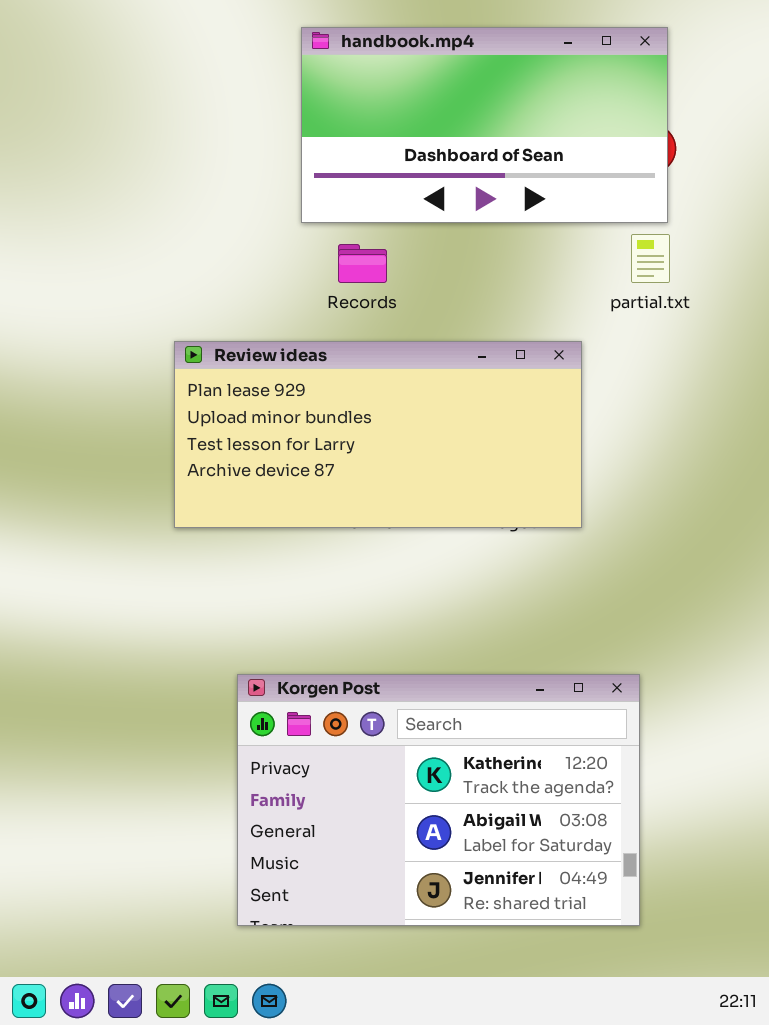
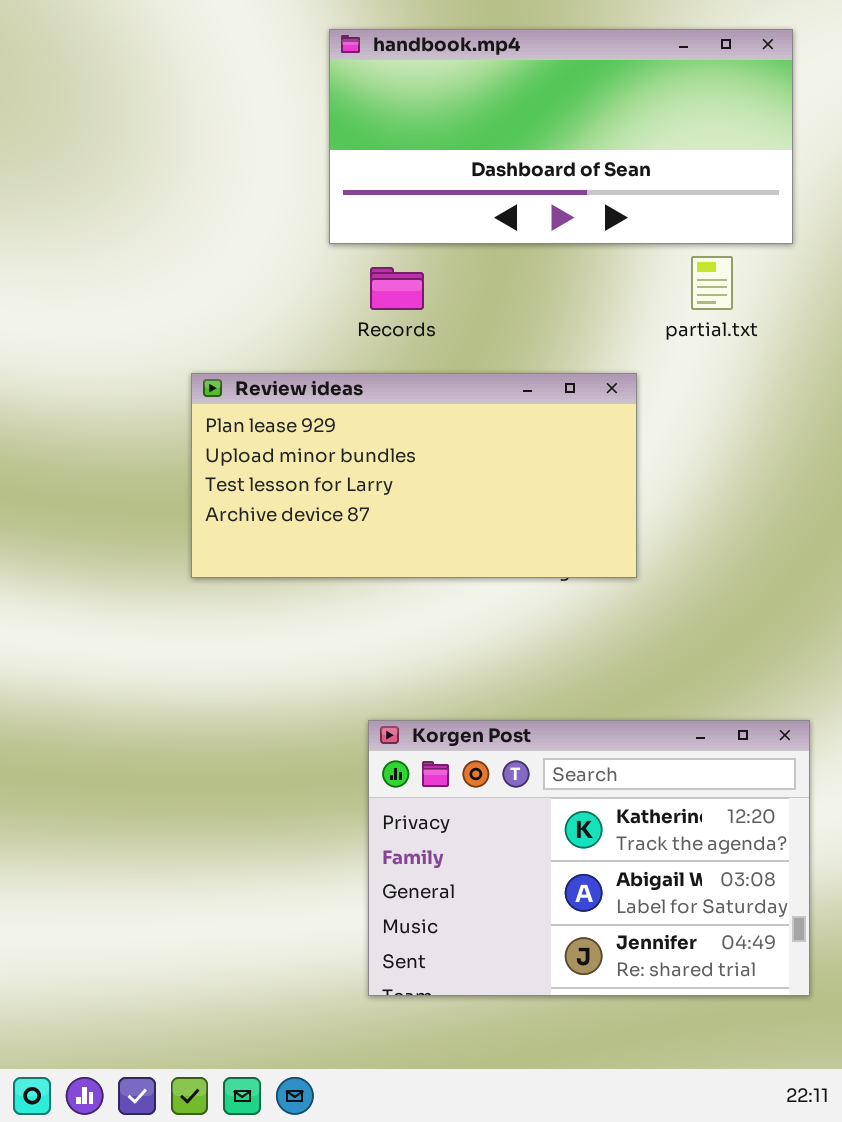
handbook.mp4: [301,27,668,223] -> [329,29,793,244], resized
Korgen Post: [237,674,640,926] -> [368,720,810,996], moved

